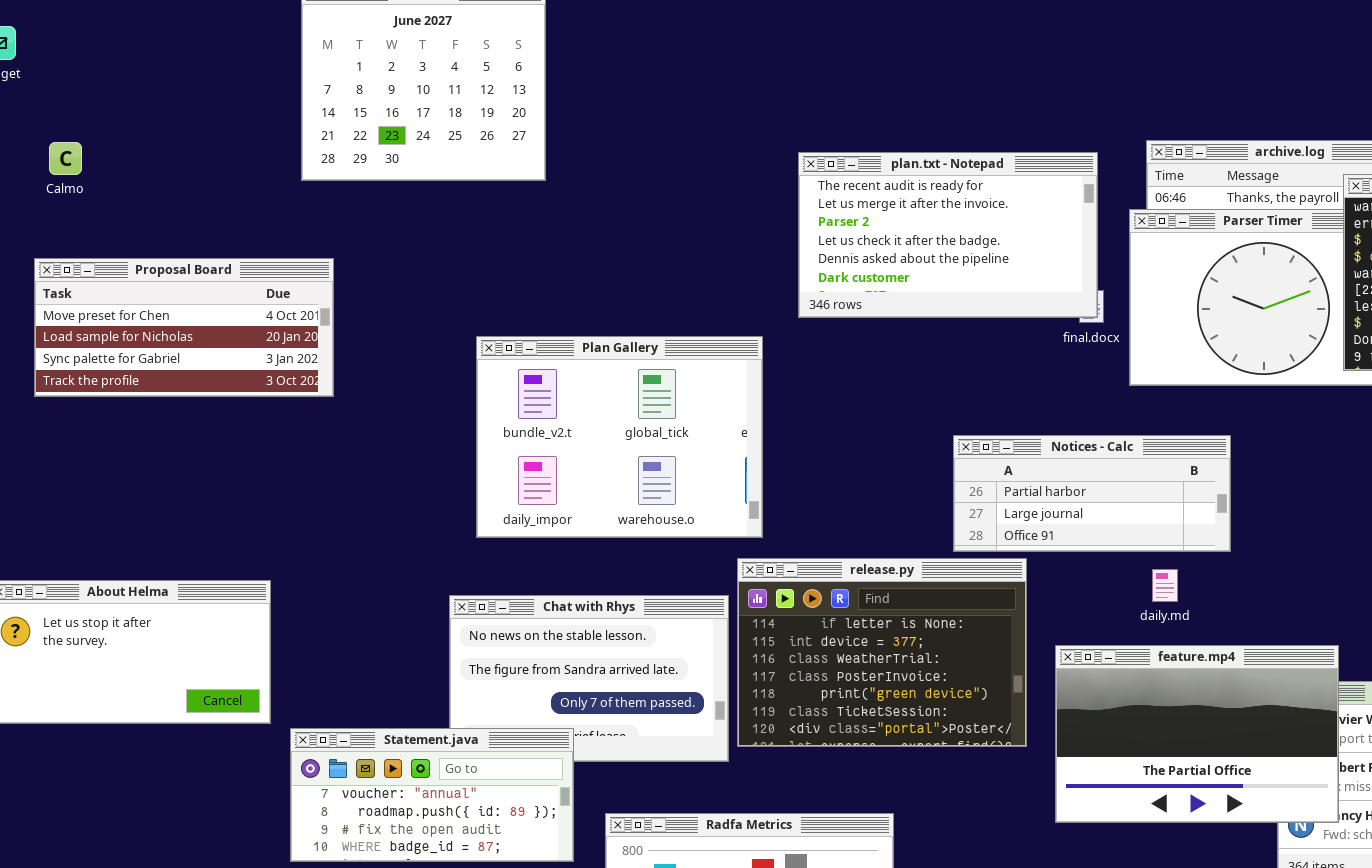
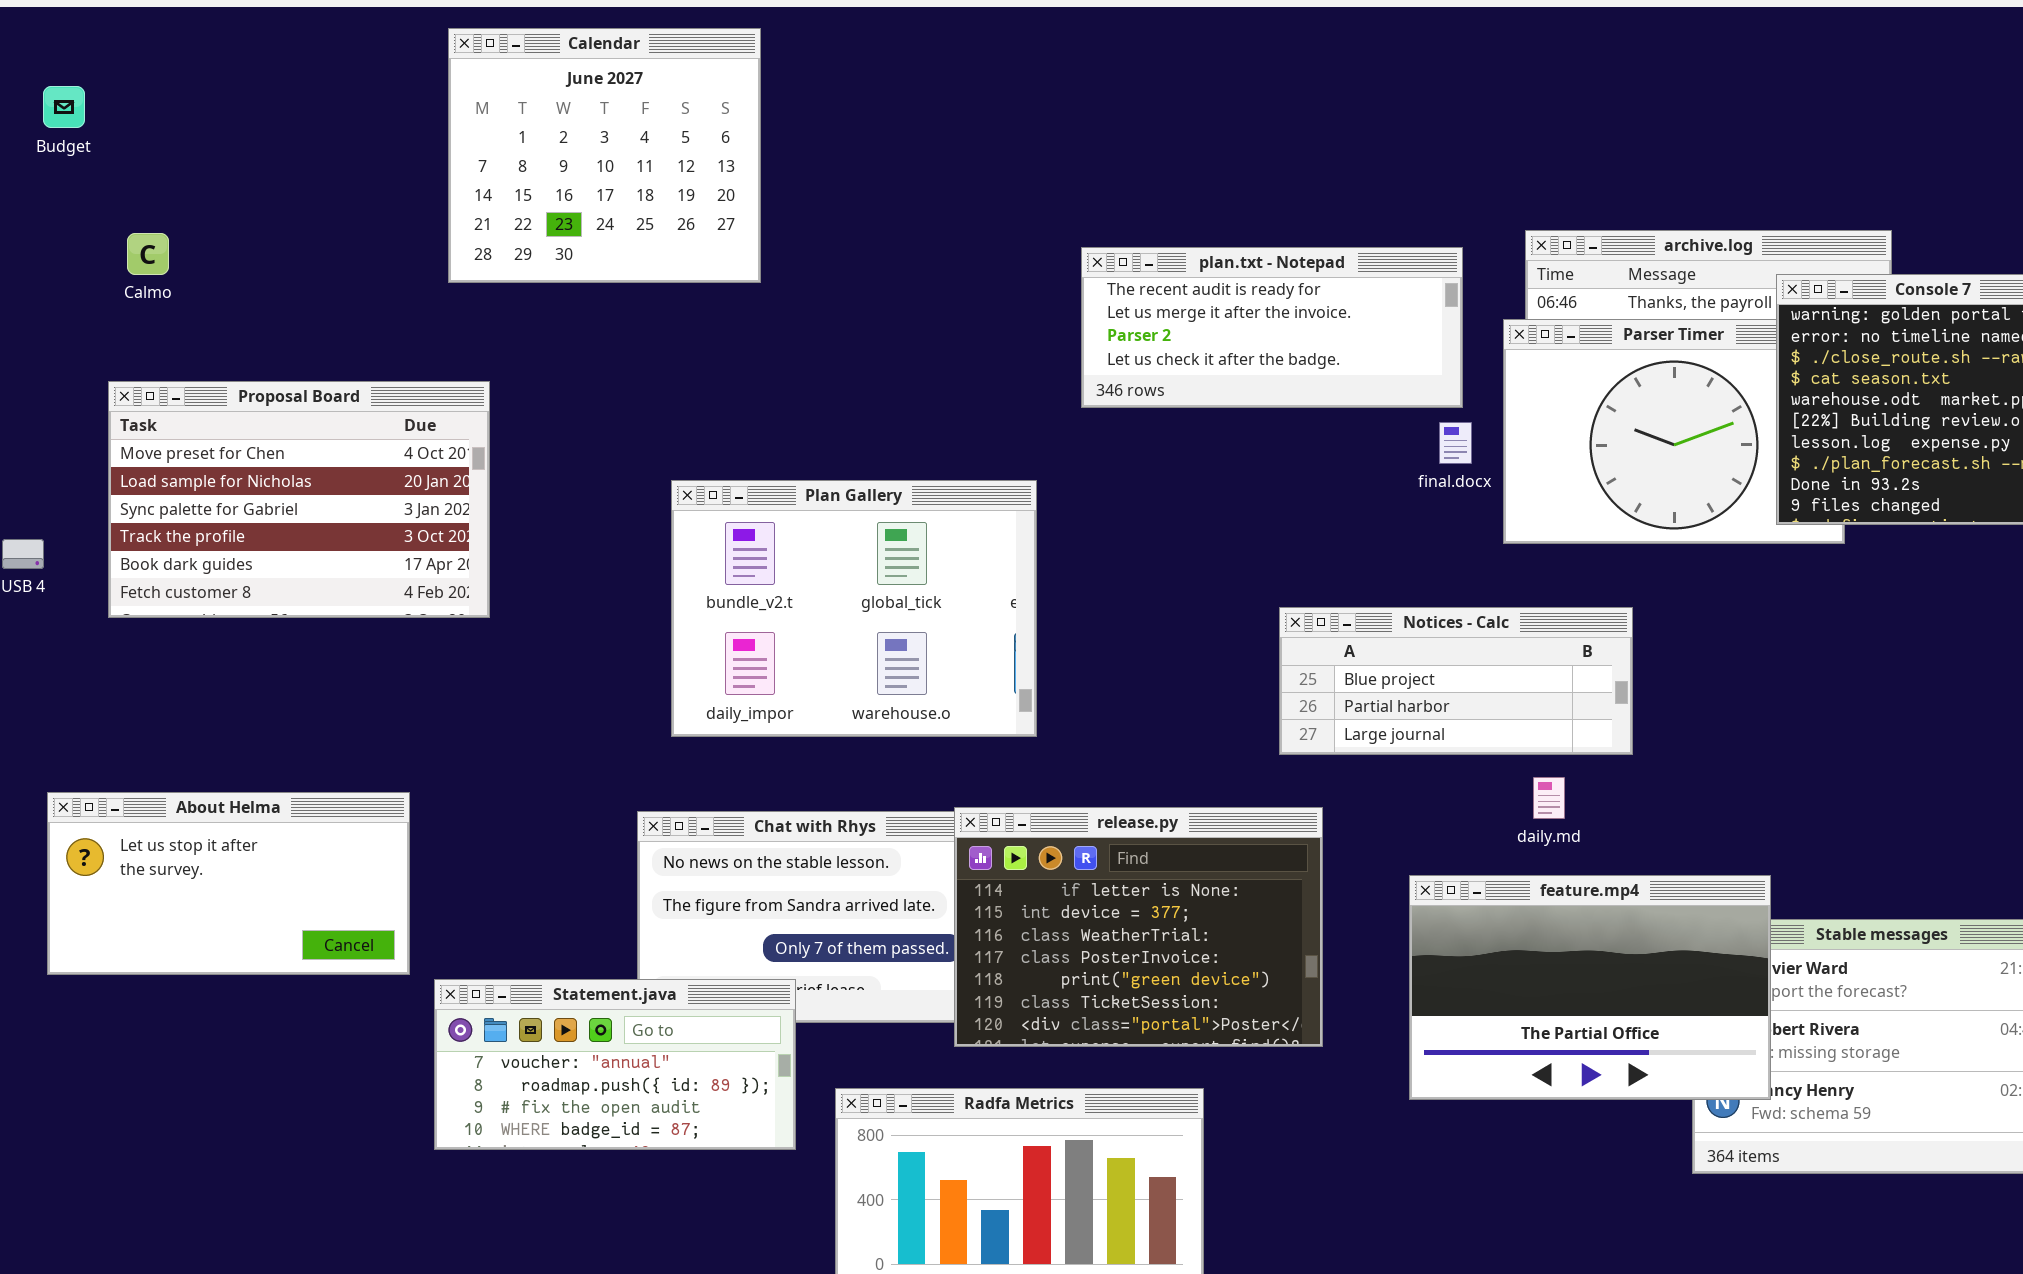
plan.txt - Notepad: [798,152,1098,318] -> [1081,247,1463,408], resized
Proposal Board: [34,258,334,397] -> [108,381,490,618], resized
Notices - Calc: [953,435,1231,552] -> [1279,607,1633,755], scrolled up 1 row
release.py: [737,558,1027,747] -> [954,807,1323,1047], moved

